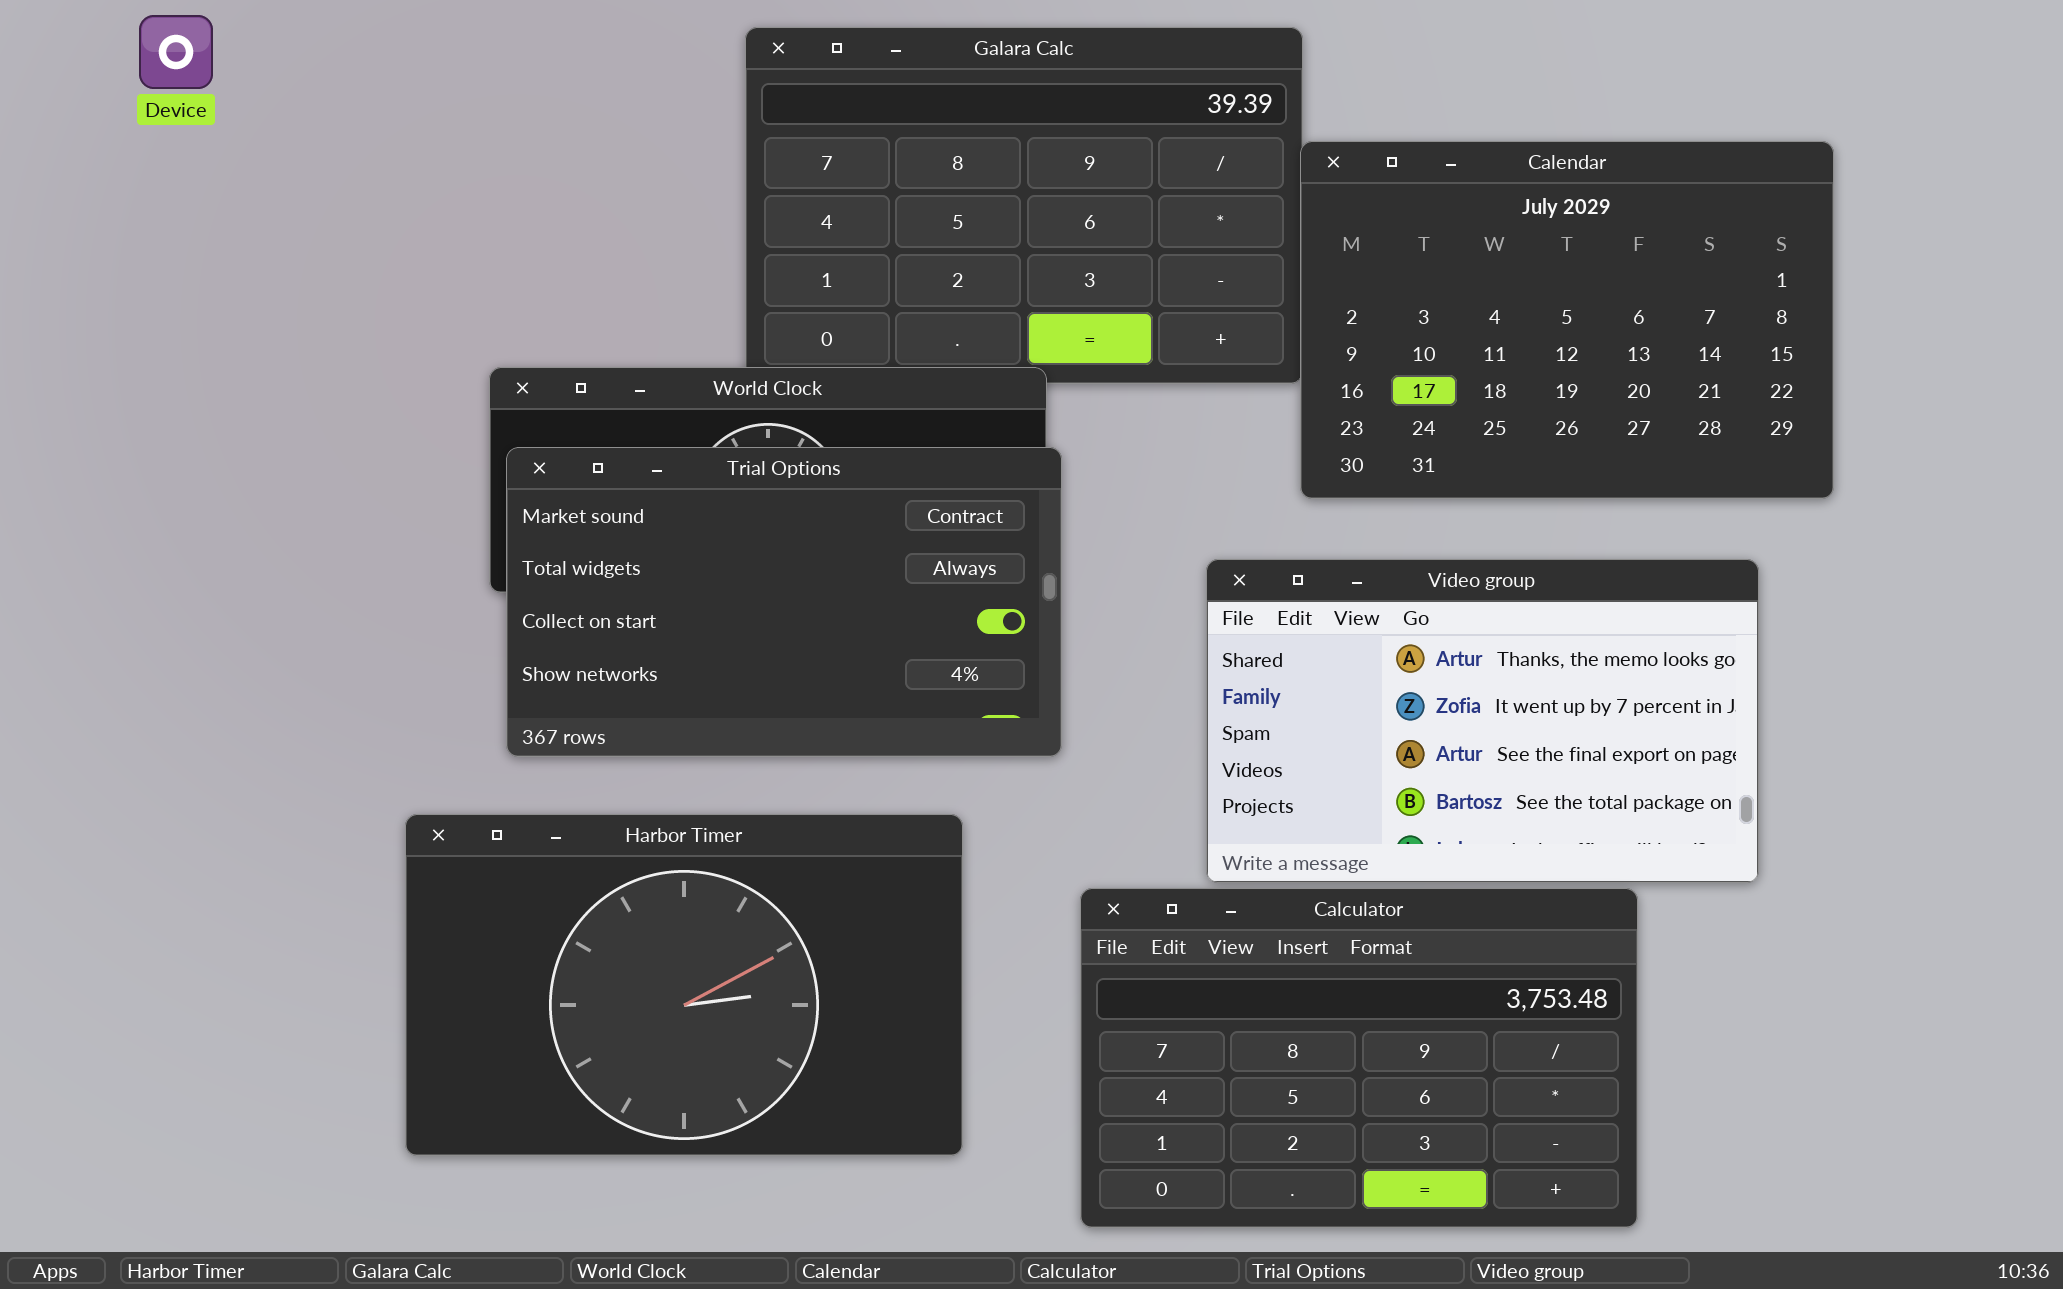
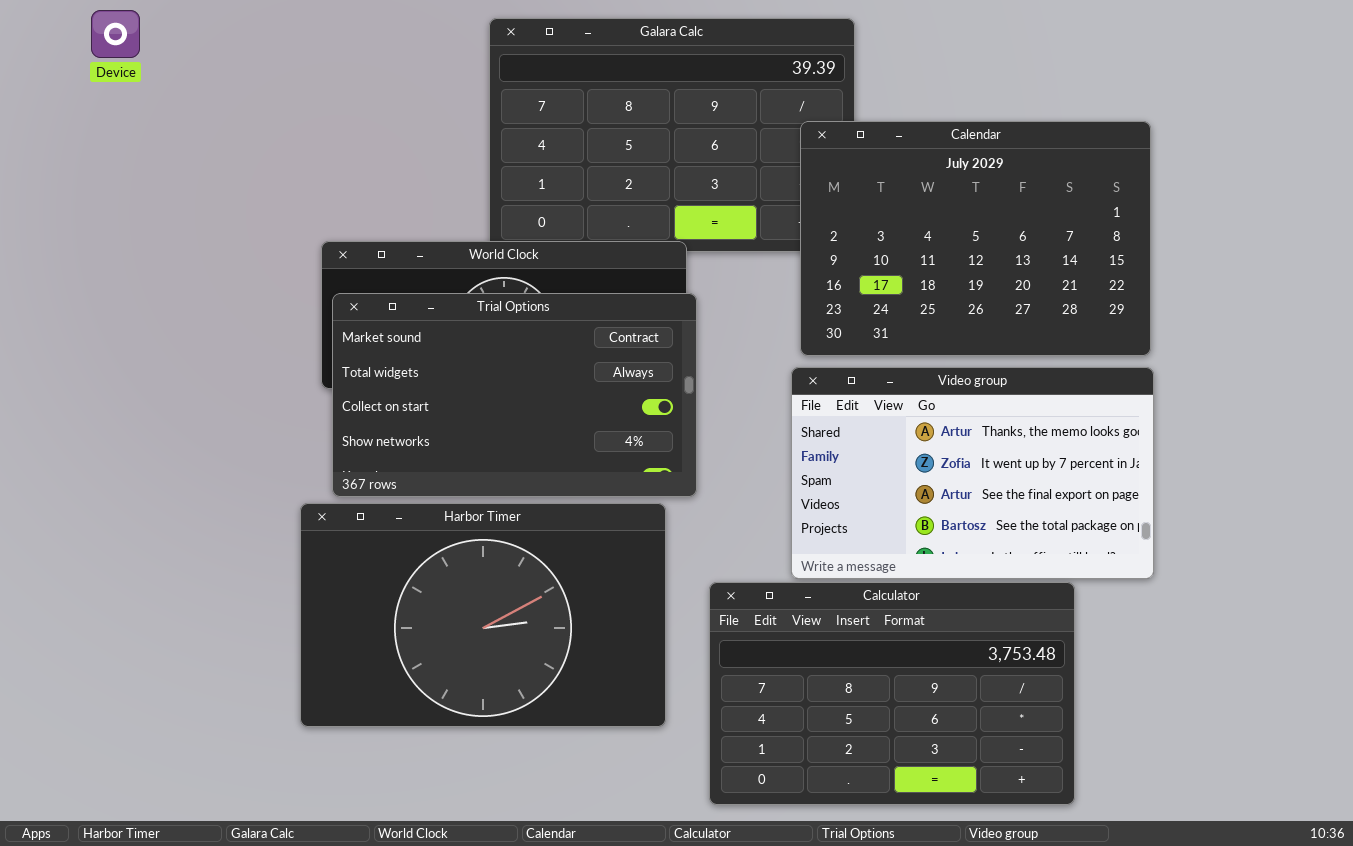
Calendar: [1300,141,1834,499] -> [800,121,1151,356], moved
Harbor Timer: [405,814,963,1156] -> [300,503,666,727], moved

